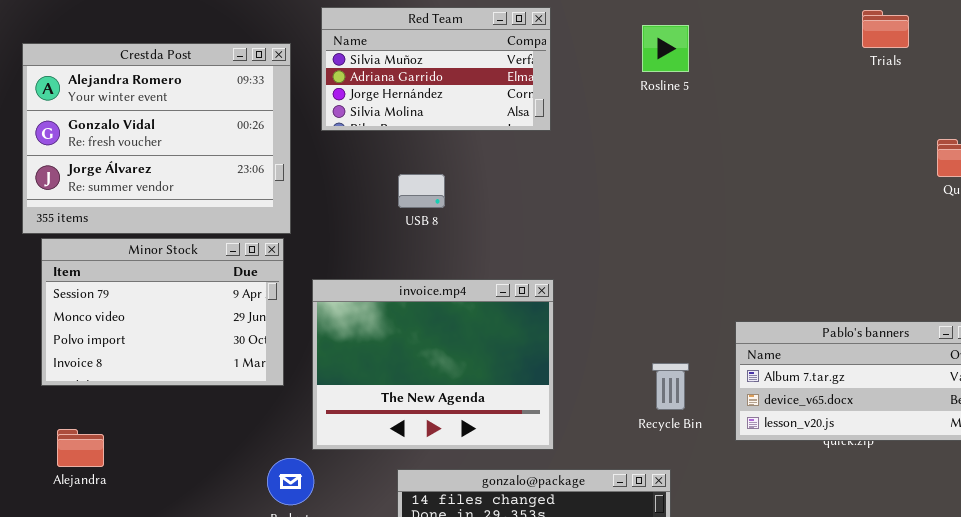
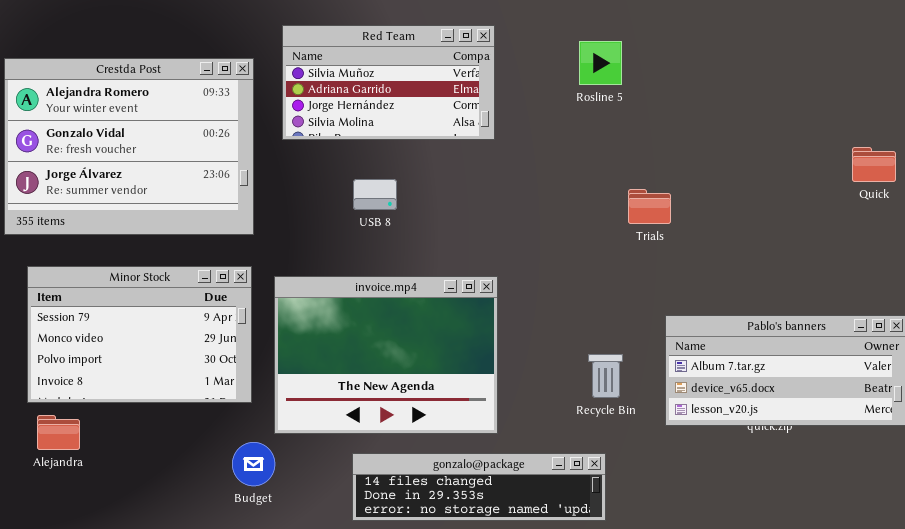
Trials: [862,10,909,48] -> [628,189,671,224], moved
Minor Stock: [41,238,284,386] -> [27,266,252,403], moved

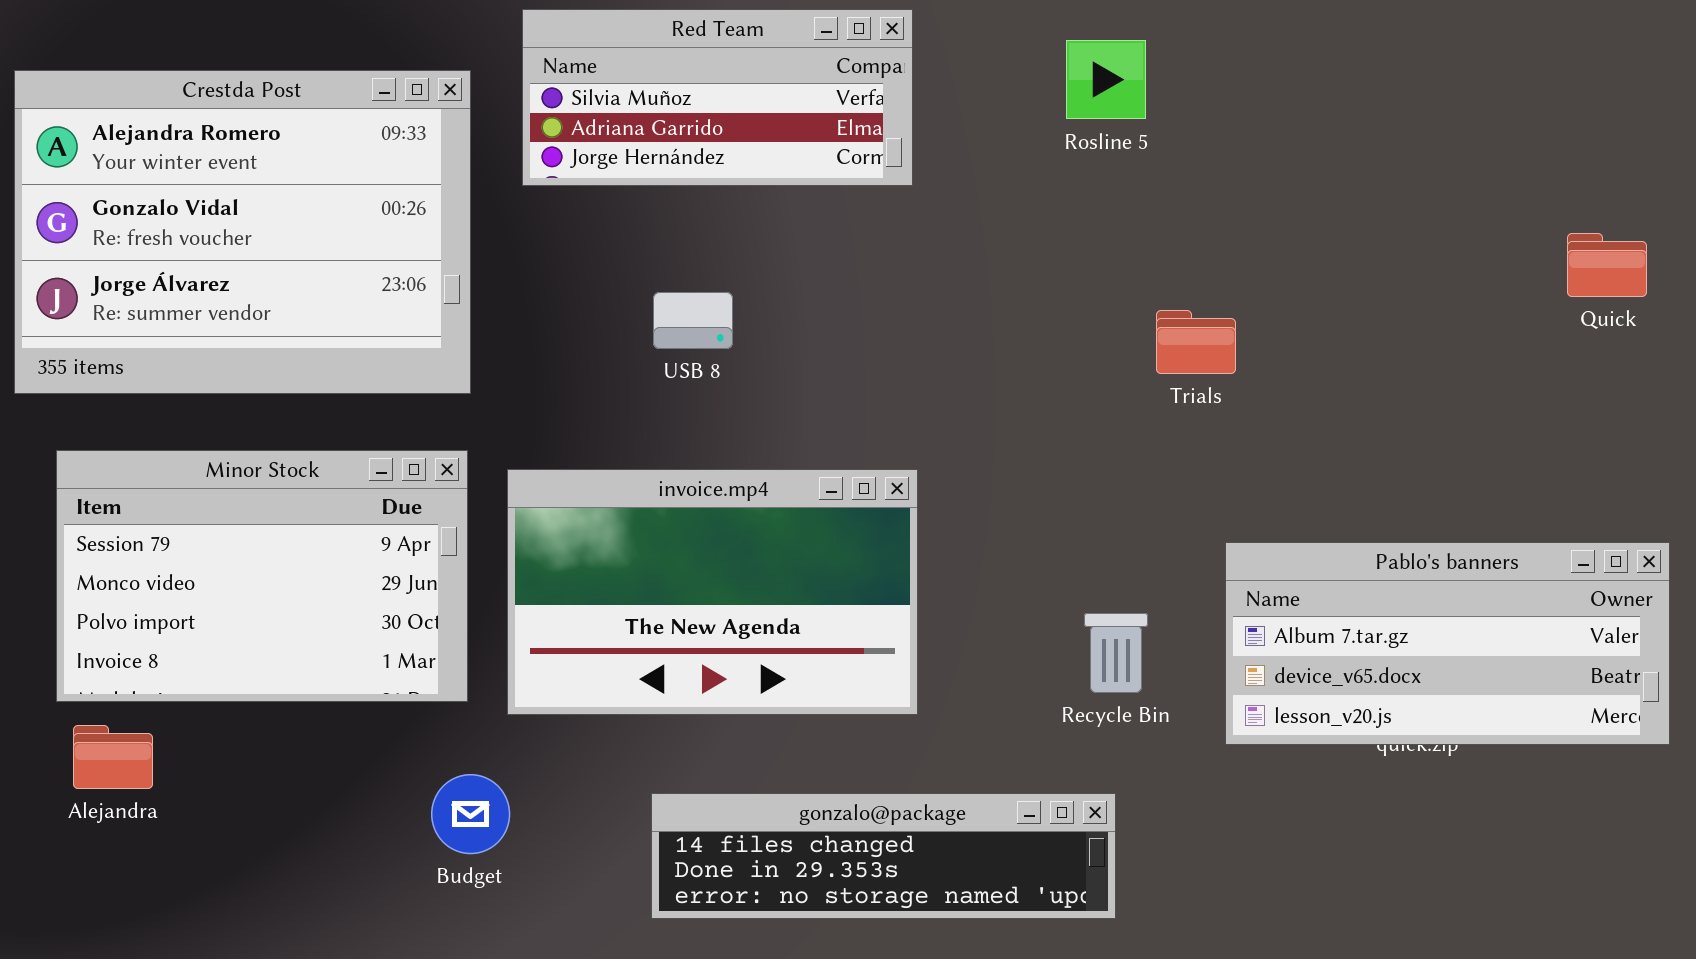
Red Team: [282,25,495,140] -> [522,9,913,186], resized
invoice.mp4: [274,276,498,434] -> [507,469,918,715], resized

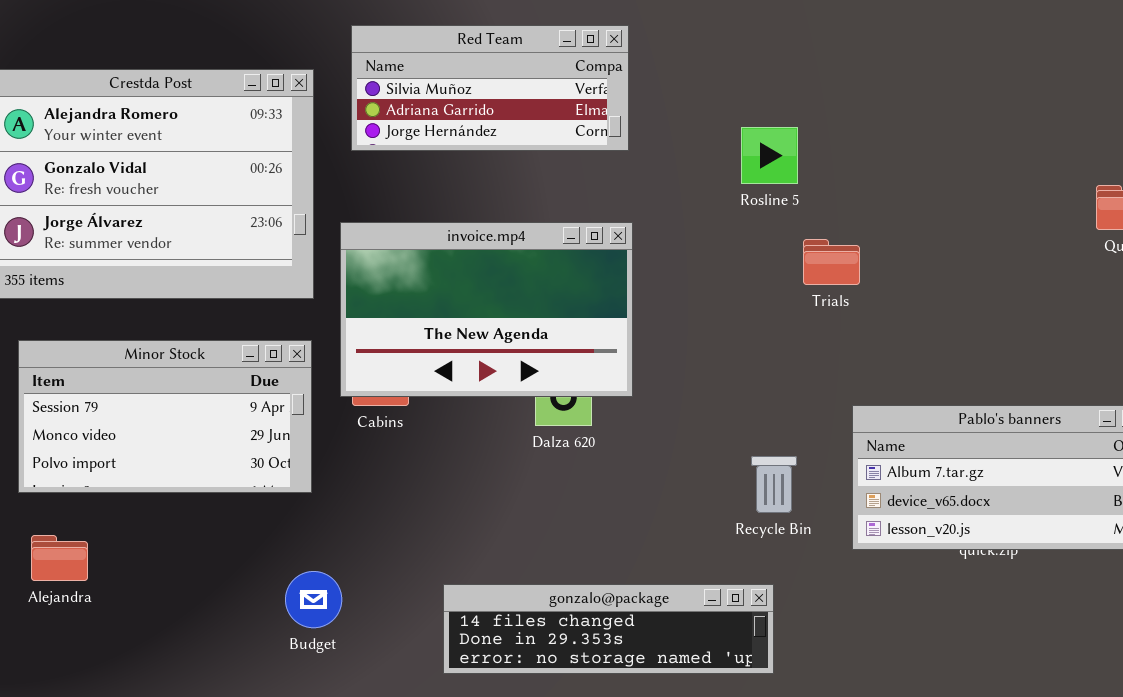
Rosline 5: [1066,40,1146,119] -> [741,127,798,184], moved
Minor Stock: [56,450,468,702] -> [18,340,312,493], resized
invoice.mp4: [507,469,918,715] -> [340,222,633,397], moved

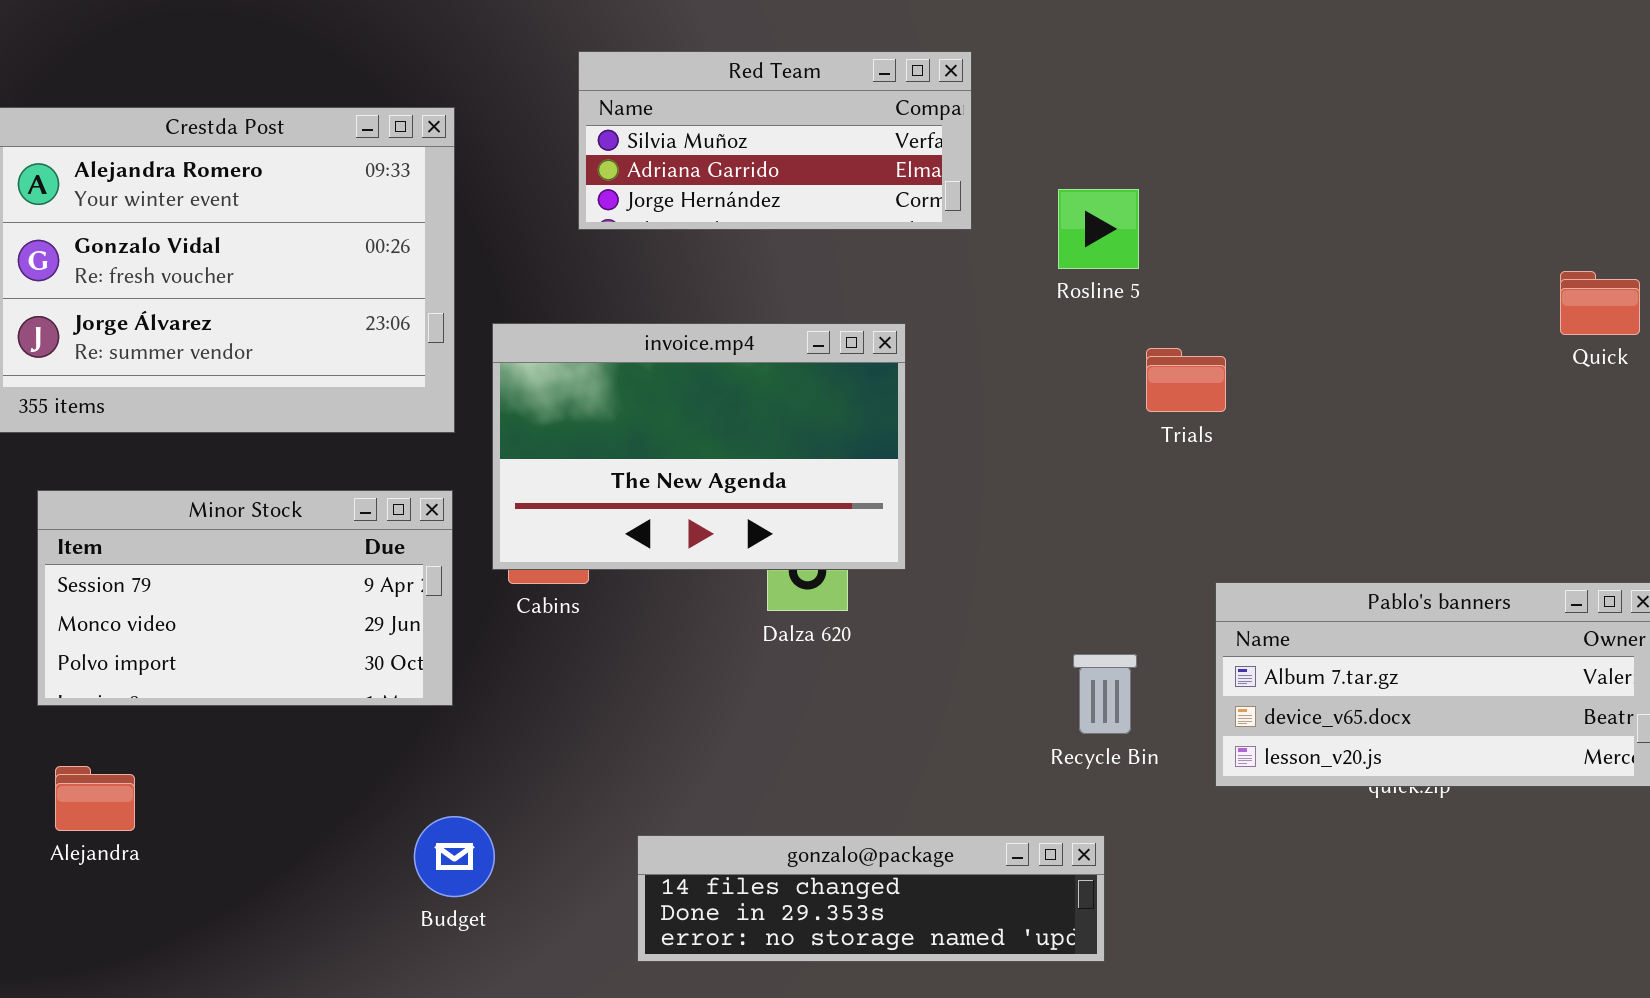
Red Team: [351,25,629,151] -> [578,51,972,230], moved

